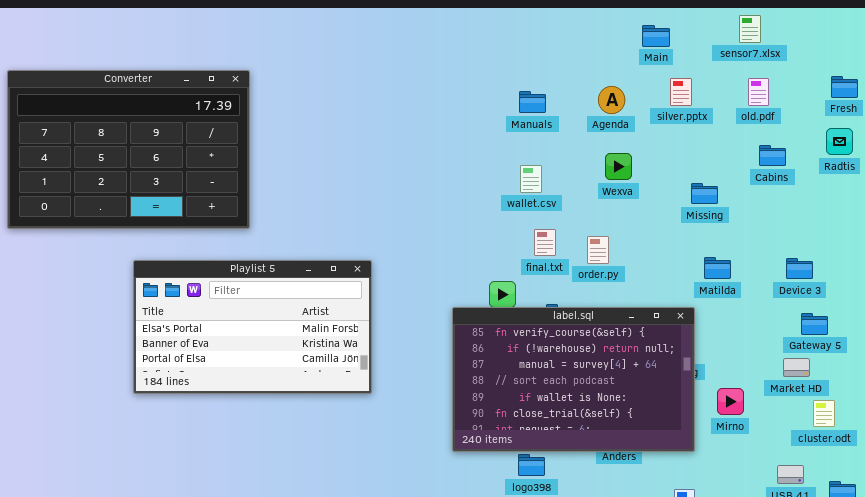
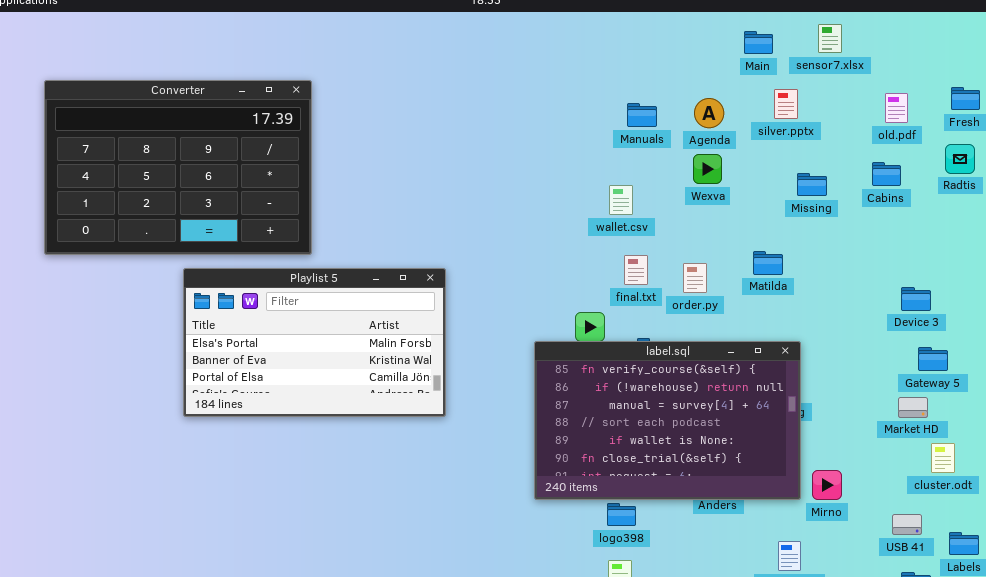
sensor7.xlsx: [739,15,761,43] -> [818,24,842,53], moved
old.pdf: [748,78,769,106] -> [885,93,908,123], moved
Manuals: [519,91,546,113] -> [627,103,657,127], moved
Wexva: [605,153,632,180] -> [693,154,722,184], moved
Missing: [691,183,718,204] -> [797,173,827,196], moved
Matilda: [704,257,731,279] -> [753,251,783,275], moved
Playlist 5: [133,260,372,394] -> [183,268,446,417], moved
Mirno: [717,388,744,415] -> [812,470,842,500], moved

